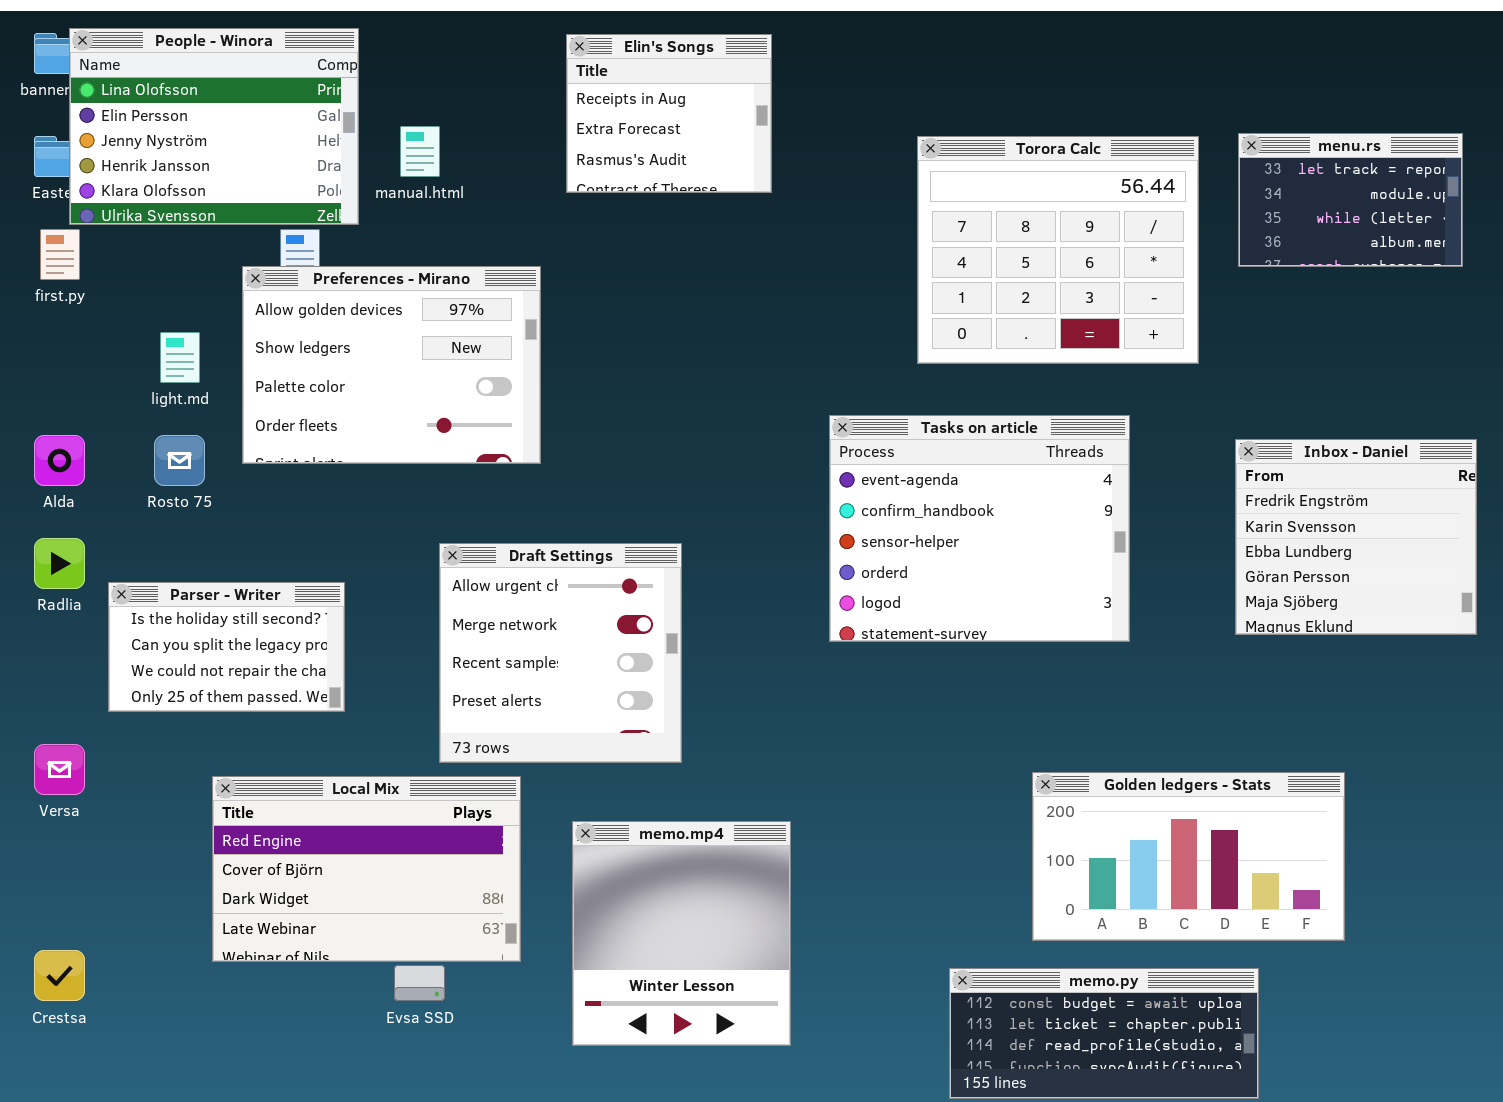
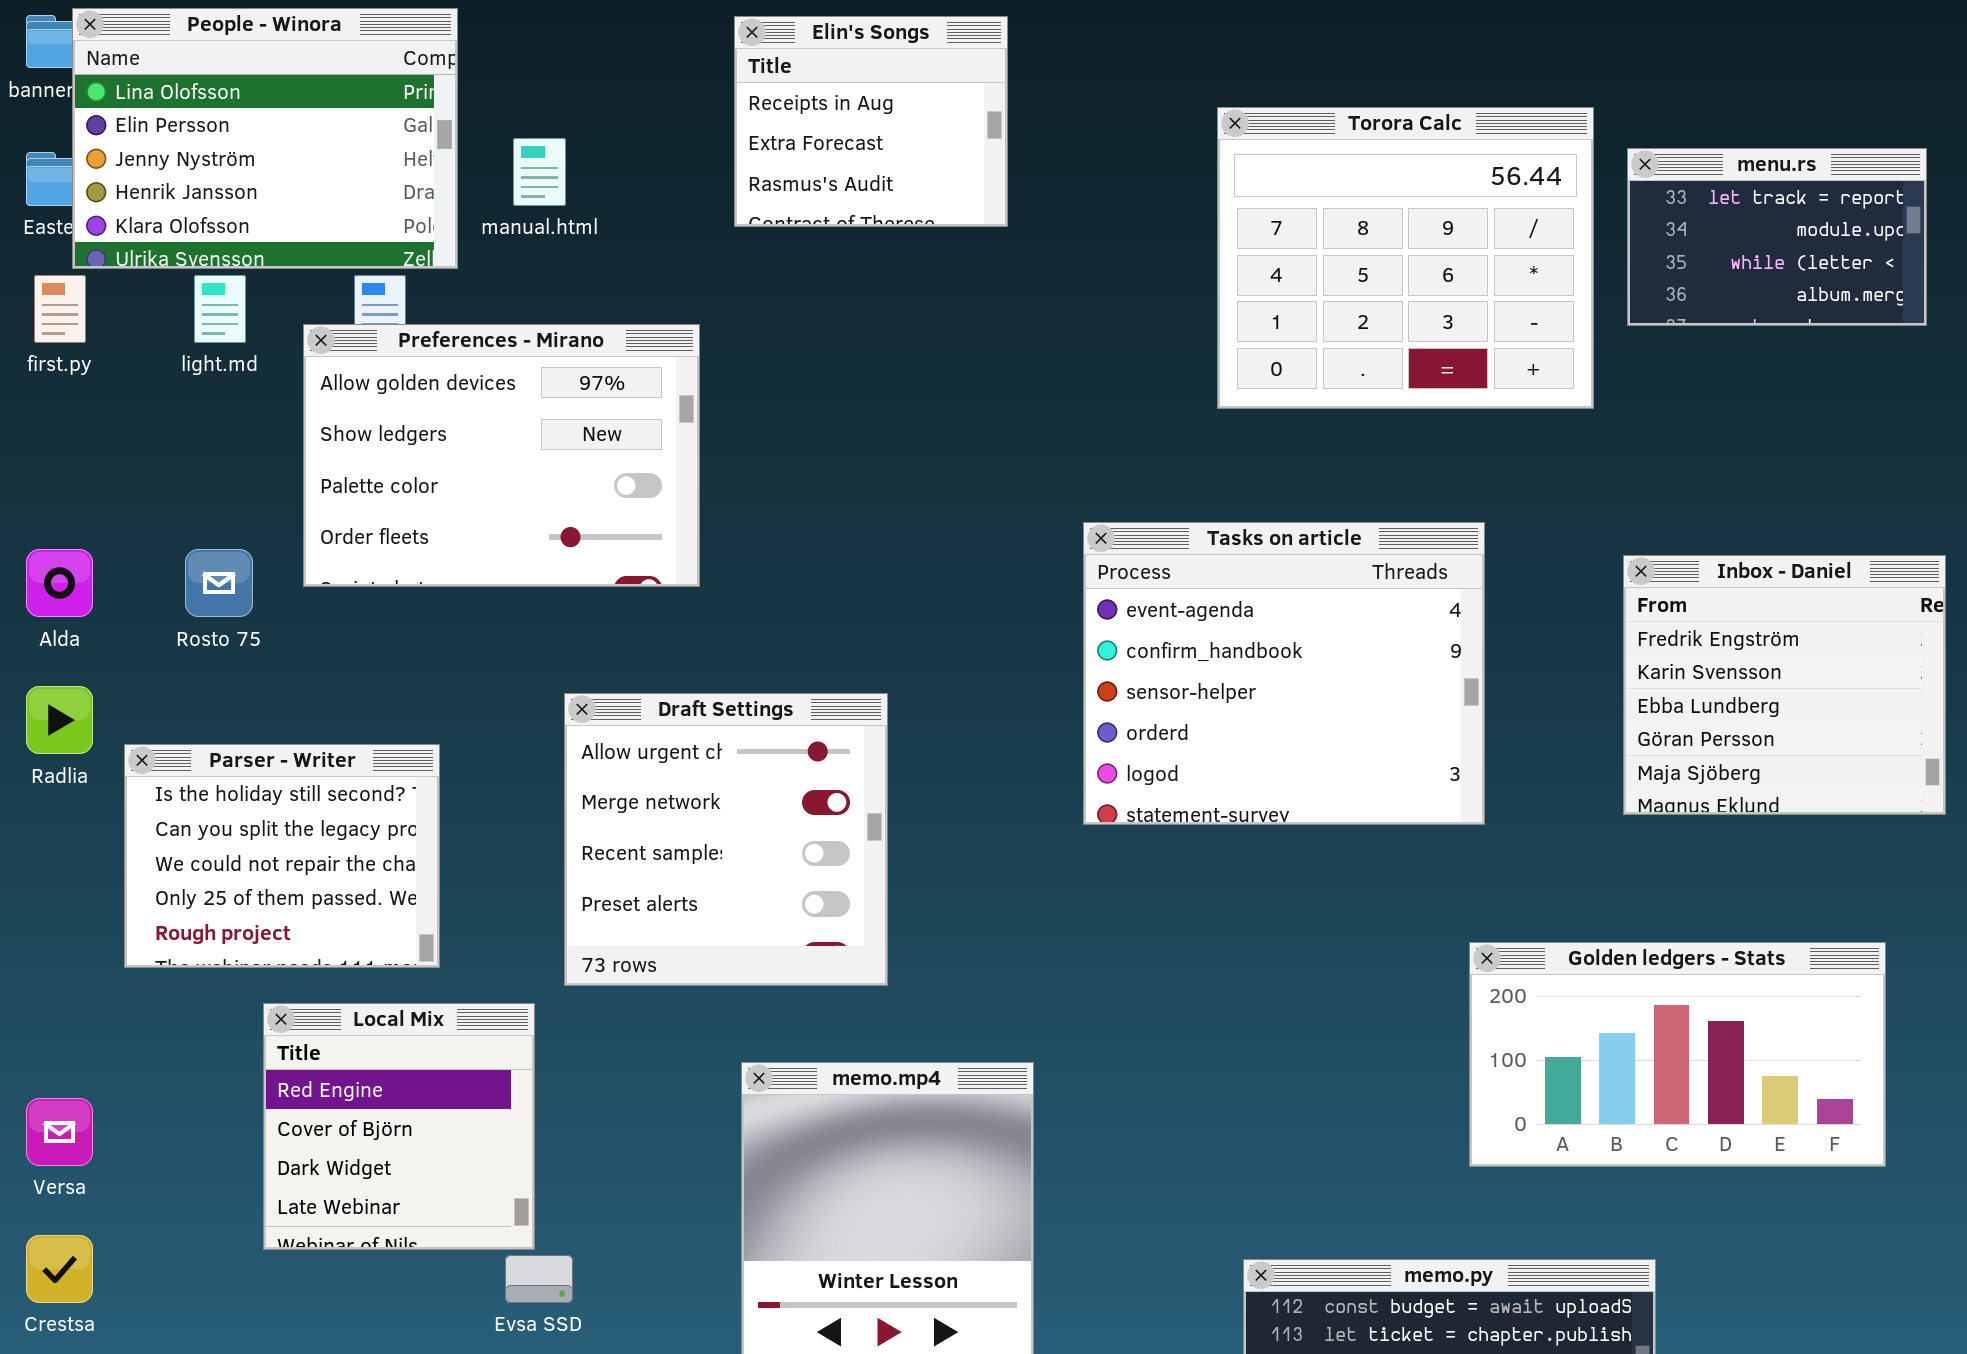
Torora Calc: [917,136,1199,364] -> [1217,107,1594,409], moved
light.md: [160,332,200,383] -> [194,275,246,343], moved
Parser - Writer: [108,582,345,712] -> [124,744,440,968], resized
Versa: [34,744,85,795] -> [26,1098,93,1166], moved
Golden ledgers - Stats: [1032,772,1345,941] -> [1469,942,1886,1167], moved
Local Mix: [212,776,521,962] -> [263,1003,535,1250], resized

